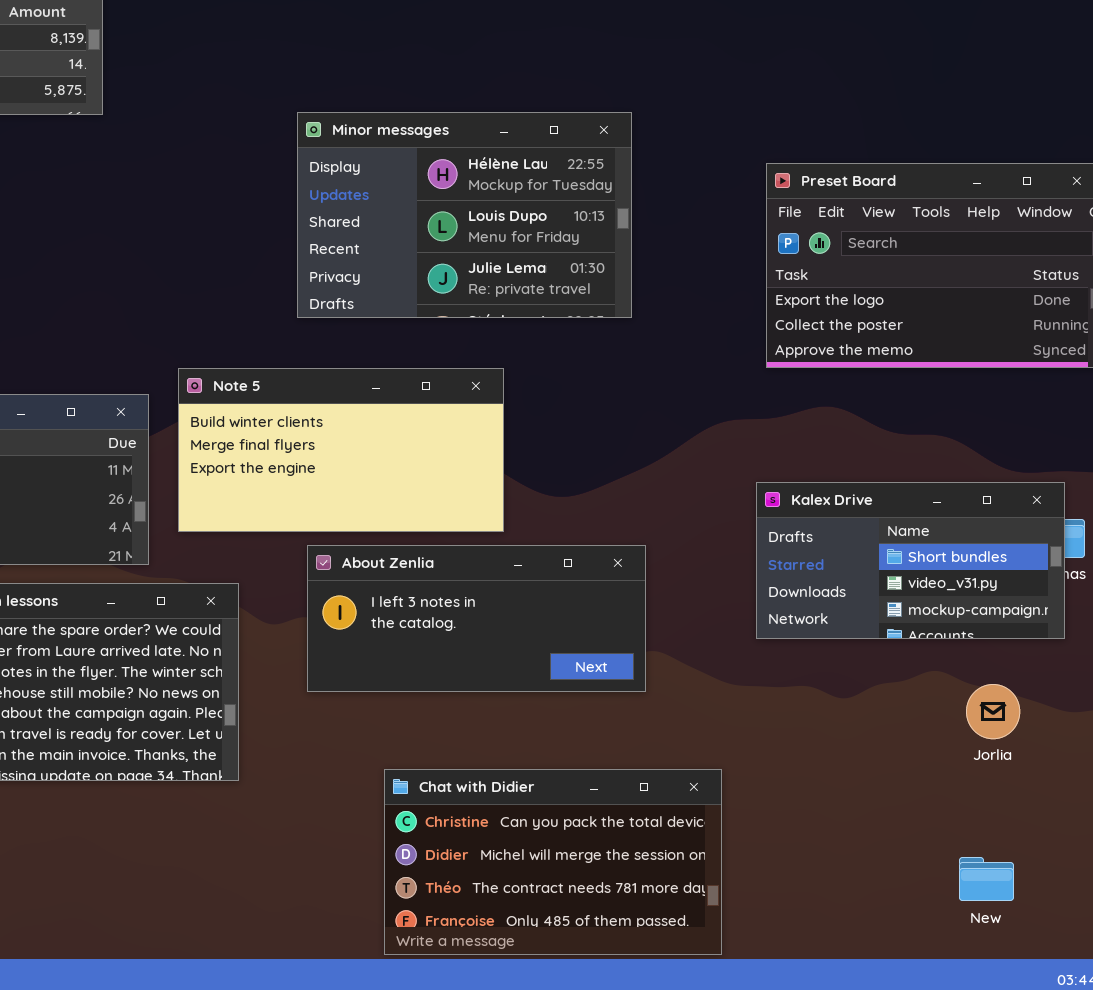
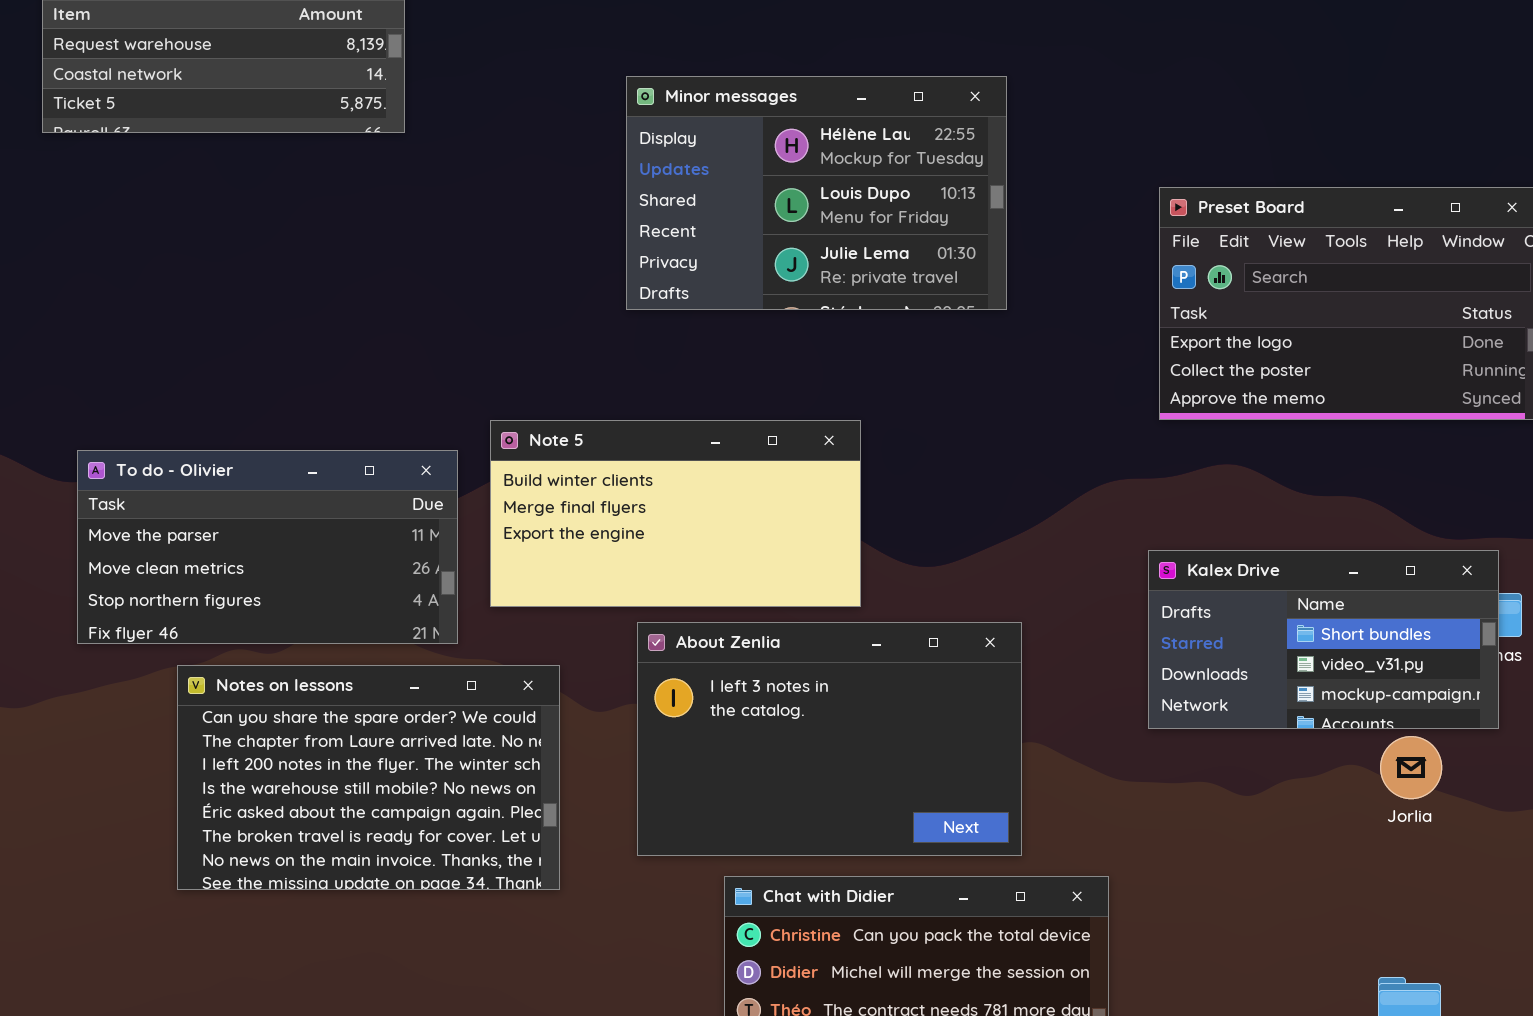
Minor messages: [297,112,632,318] -> [626,76,1007,310], moved
About Zenlia: [307,545,646,692] -> [637,622,1022,856], resized
Jorlia: [966,684,1020,739] -> [1380,736,1442,799], moved

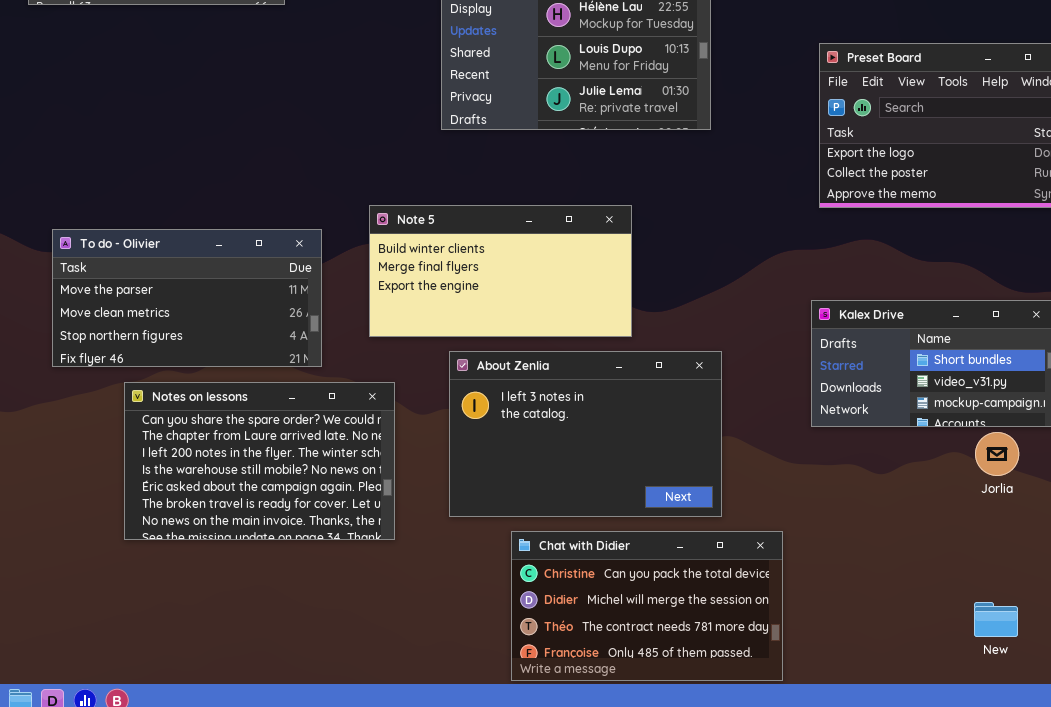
Note 5: [490,420,861,607] -> [369,205,632,337], moved

